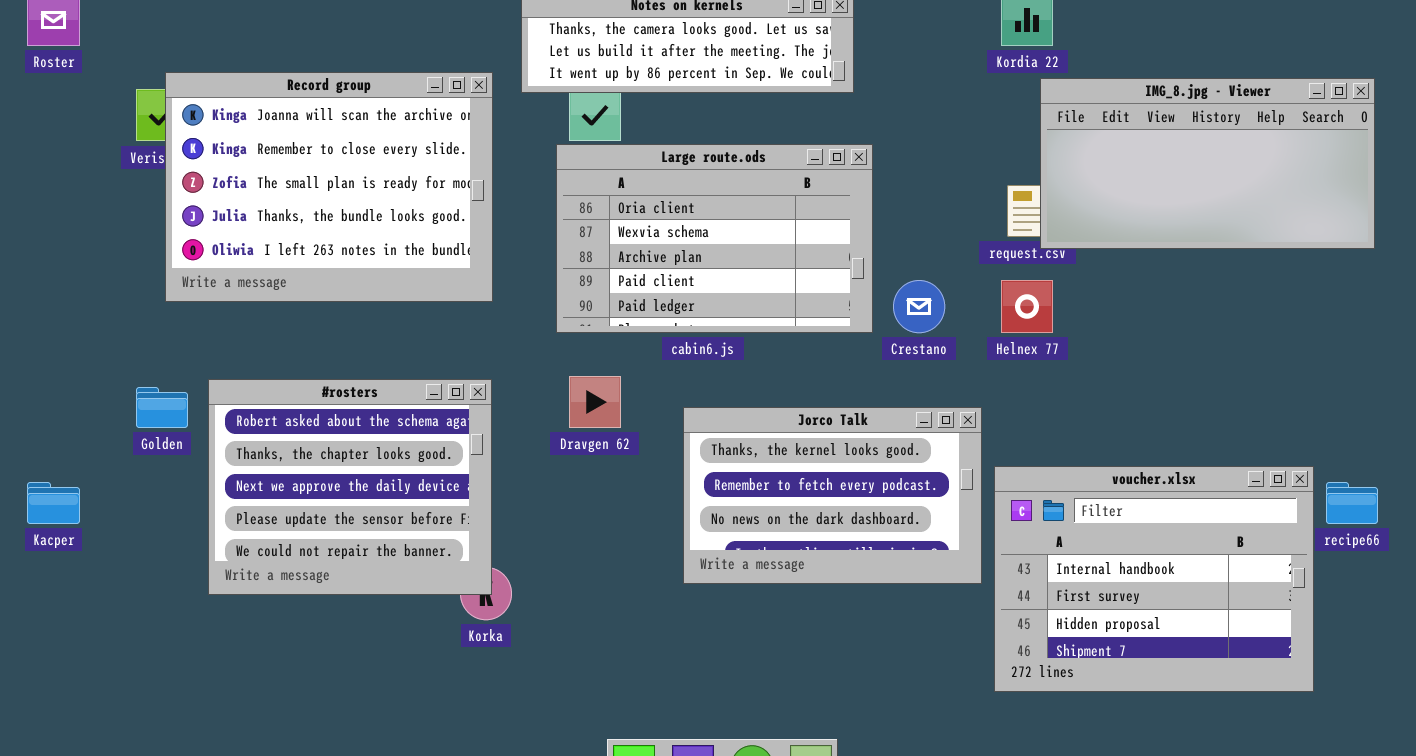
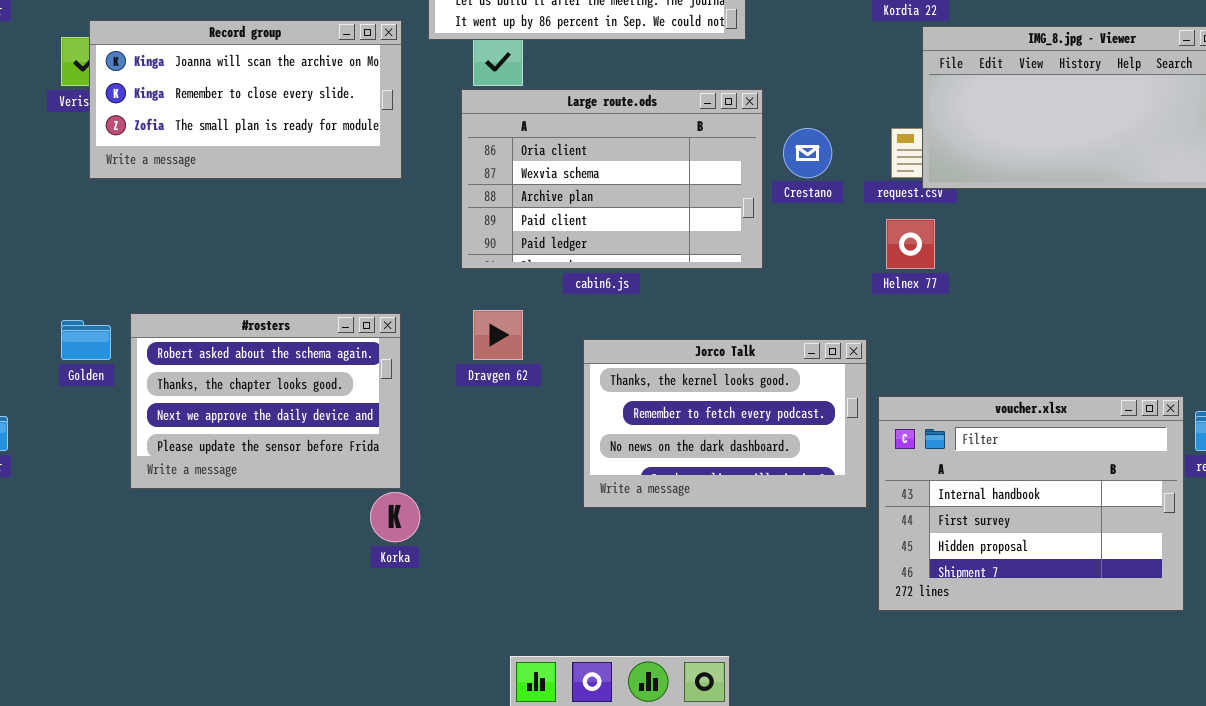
Record group: [165,72,493,302] -> [89,20,402,179], resized
Crestano: [893,280,945,333] -> [783,128,832,178], moved
#rosters: [208,379,492,595] -> [130,313,401,489], resized

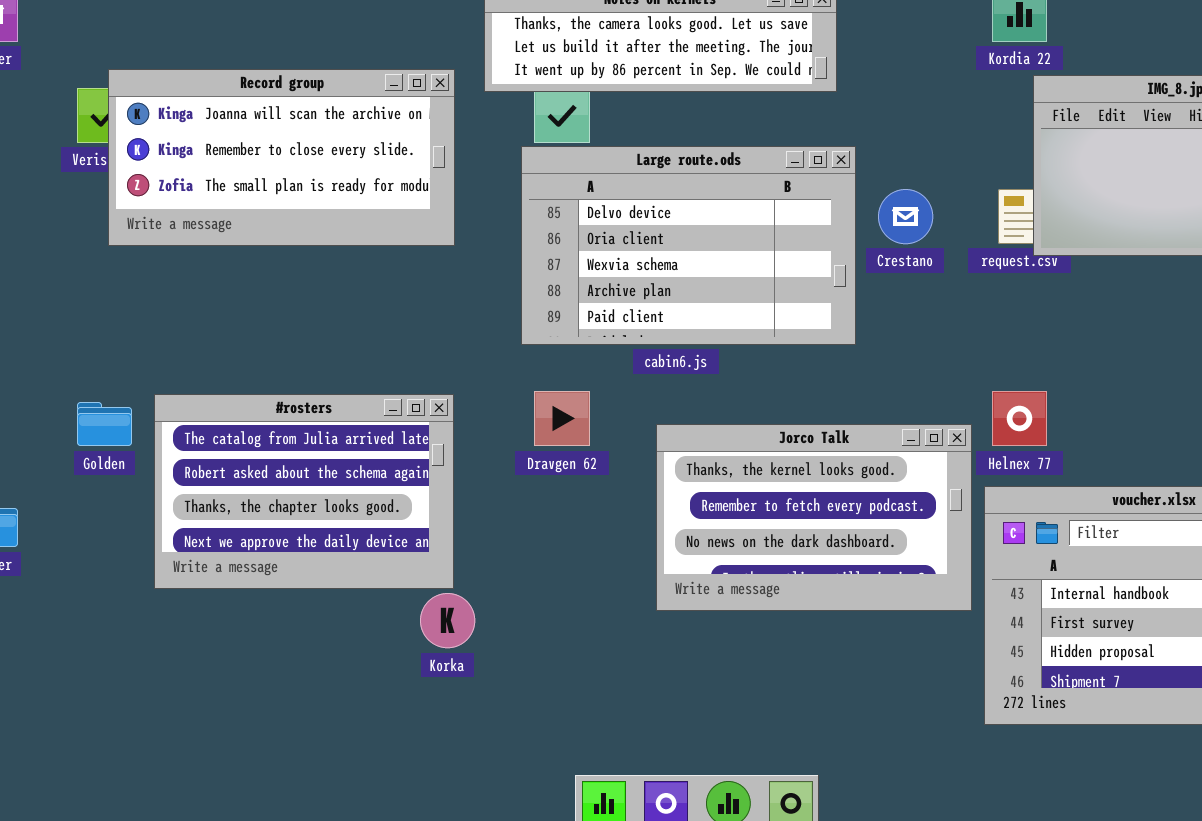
Large route.ods: [461,89,763,269] -> [521,146,856,345], scrolled up 1 row
Helnex 77: [886,219,935,269] -> [992,391,1047,446], moved
#rosters: [130,313,401,489] -> [154,394,454,589], scrolled up 1 row

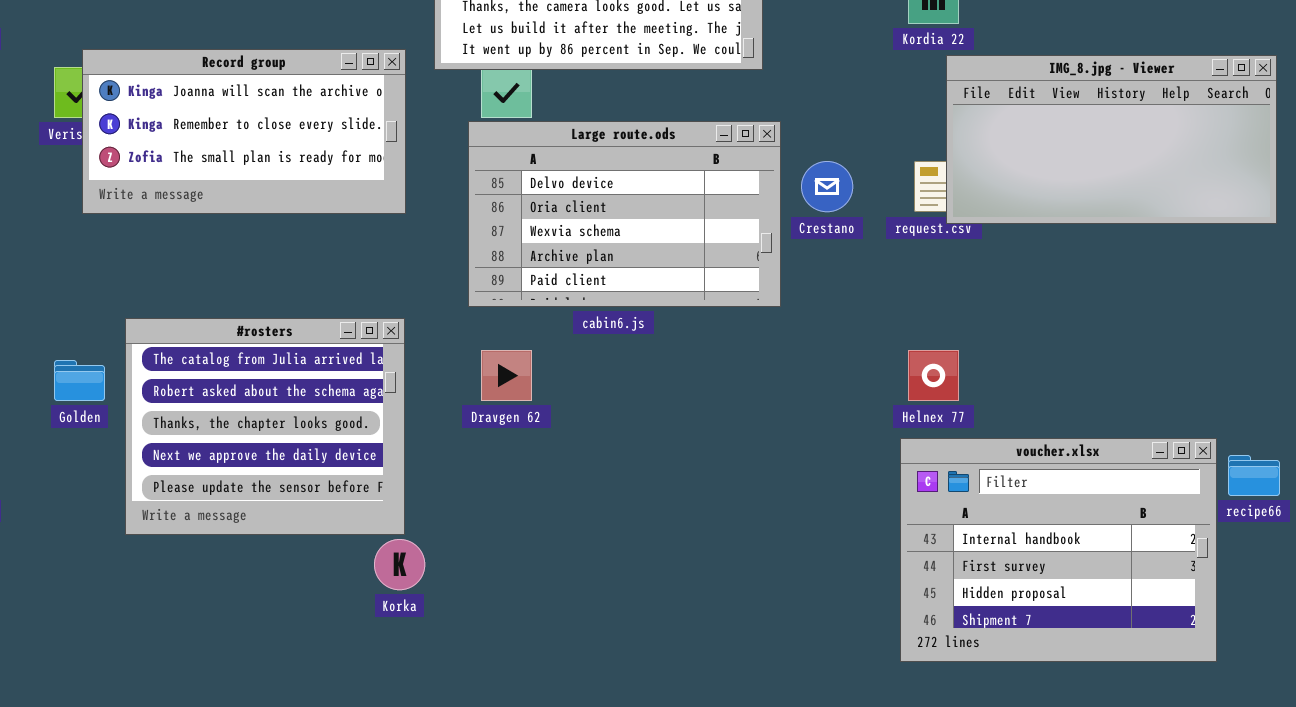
#rosters: [154,394,454,589] -> [125,318,405,535], resized
Jorco Talk: [656,424,972,611] -> none, closed

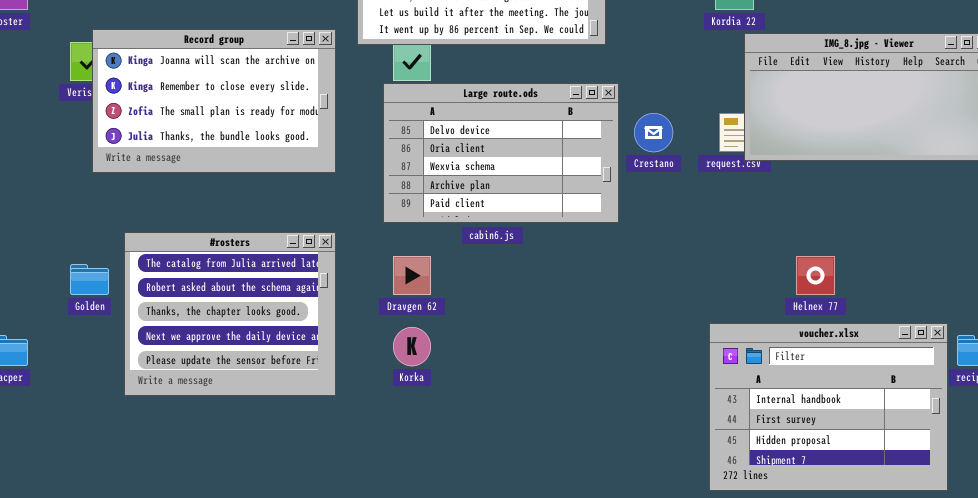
Record group: [82,49,406,214] -> [92,29,336,173], resized
Helnex 77: [908,350,959,401] -> [796,256,835,295], moved
Korka: [374,539,425,590] -> [393,327,431,366], moved

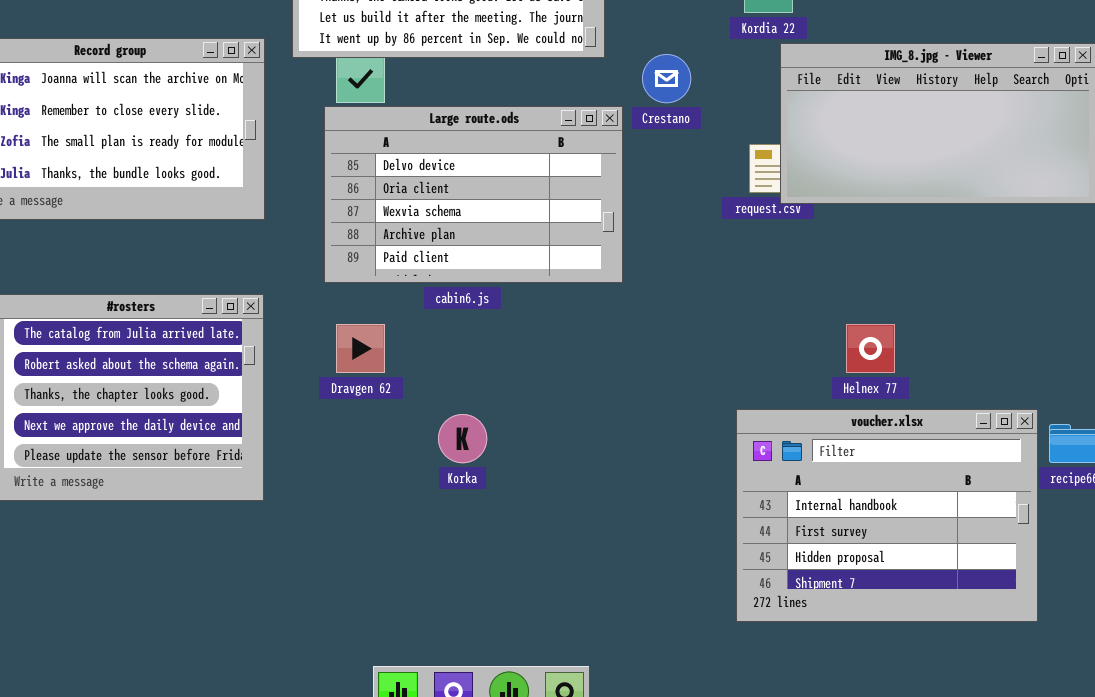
Crestano: [634,113,673,152] -> [642,54,691,103], moved
Korka: [393,327,431,366] -> [438,414,487,463], moved

